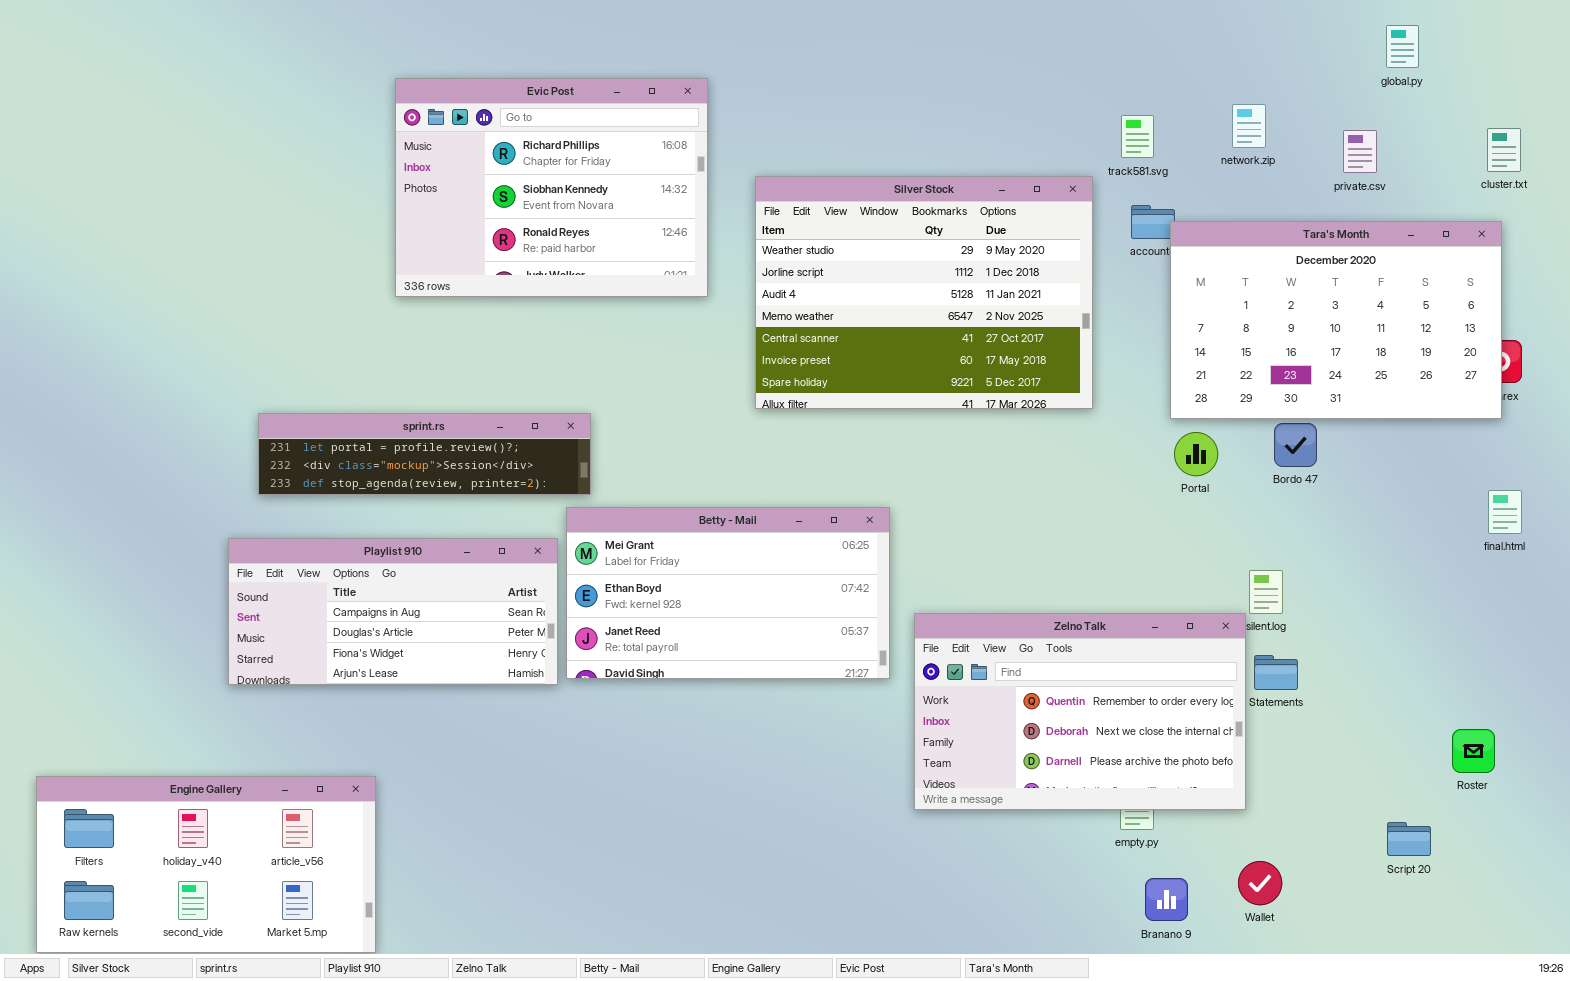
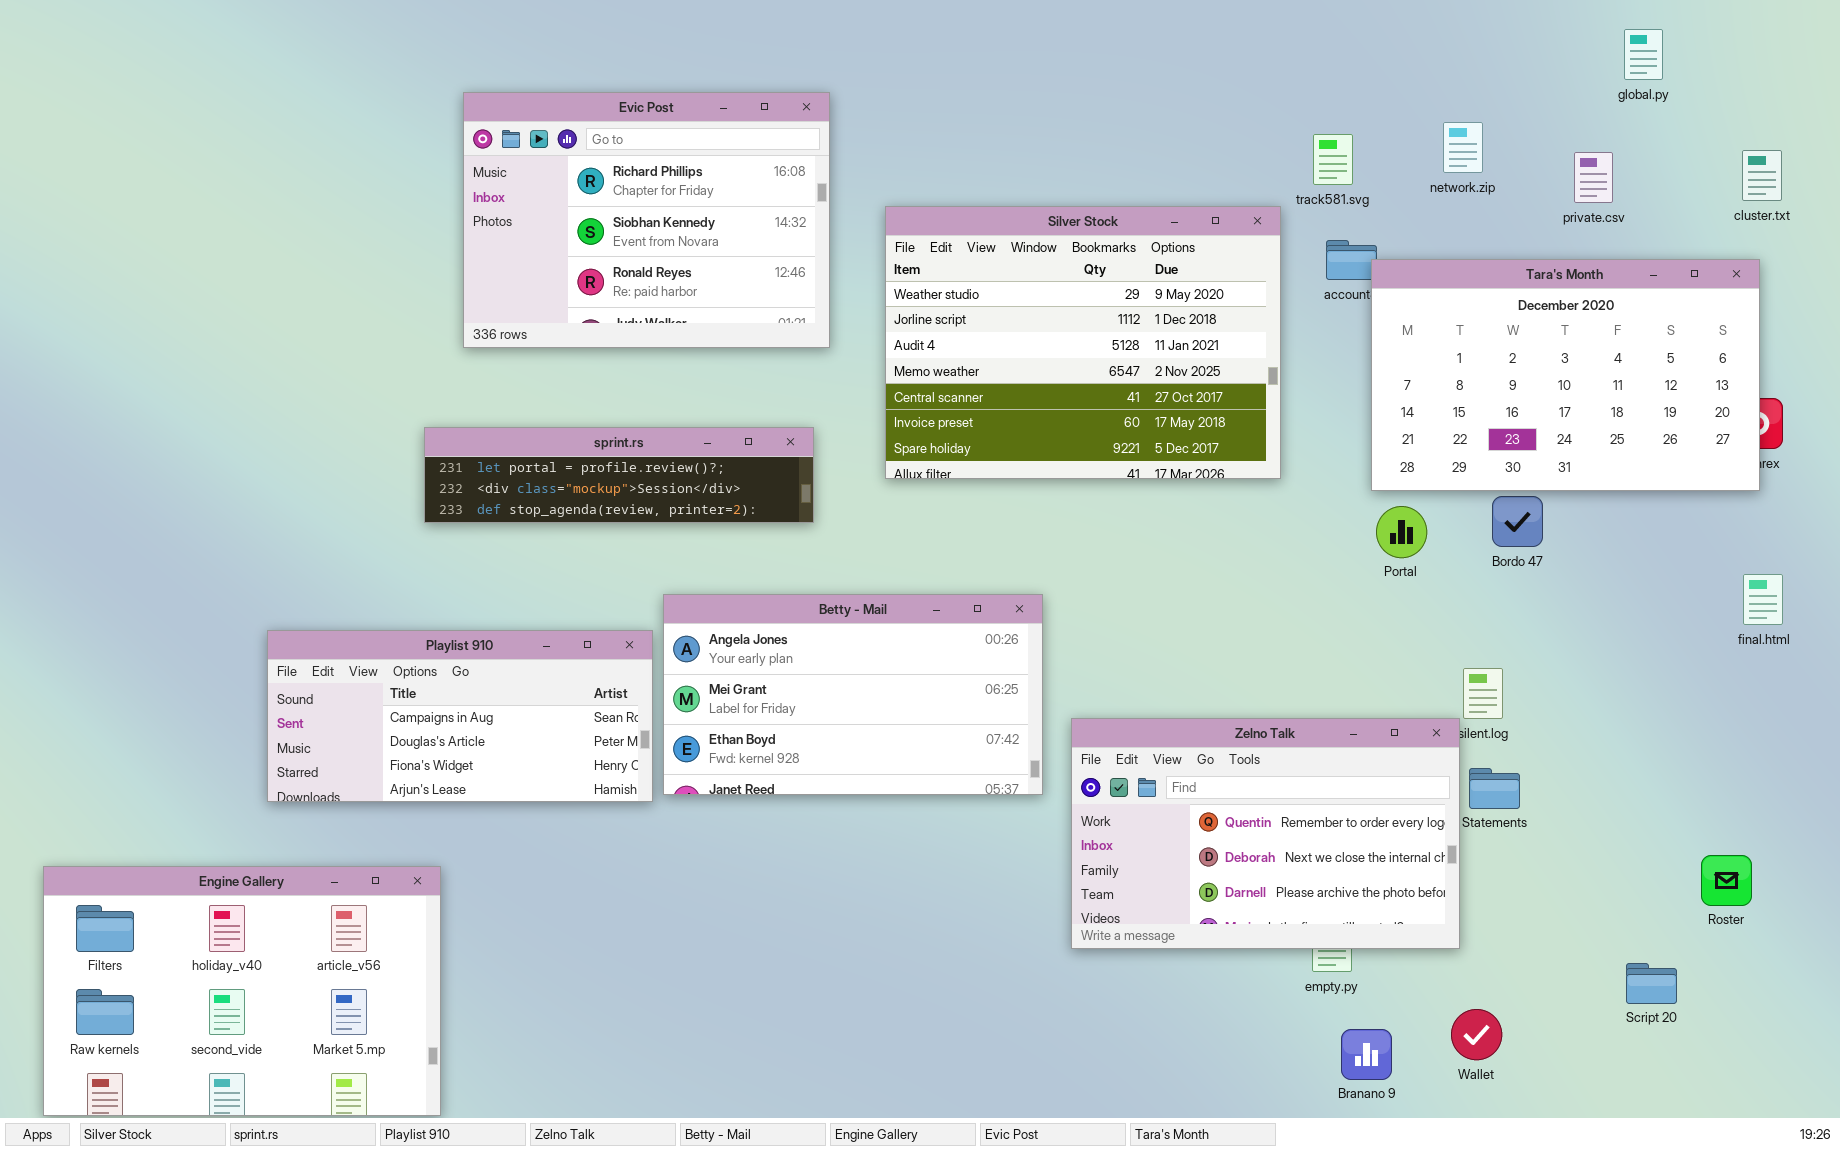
sprint.rs: [258,413,591,495] -> [424,427,814,523], moved
Betty - Mail: [566,507,890,679] -> [663,594,1043,795], scrolled up 1 row
Engine Gallery: [36,776,376,953] -> [43,866,441,1116], resized

